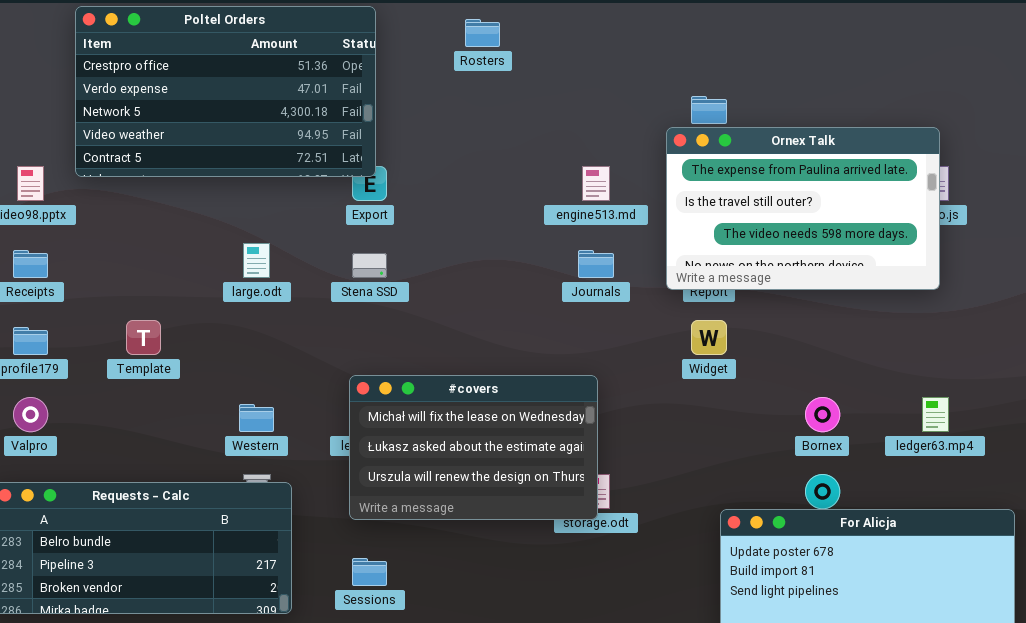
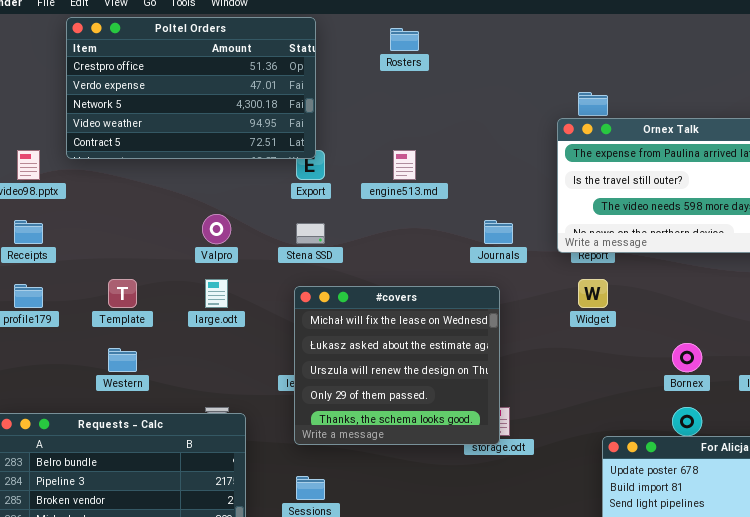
engine513.md: [582,166,610,201] -> [393,150,416,180], moved
large.odt: [243,243,270,278] -> [205,279,228,308], moved
#covers: [349,375,598,520] -> [294,286,500,445], resized
Valpro: [13,397,48,432] -> [202,214,231,244], moved
Western: [239,404,274,432] -> [108,348,137,372], moved

